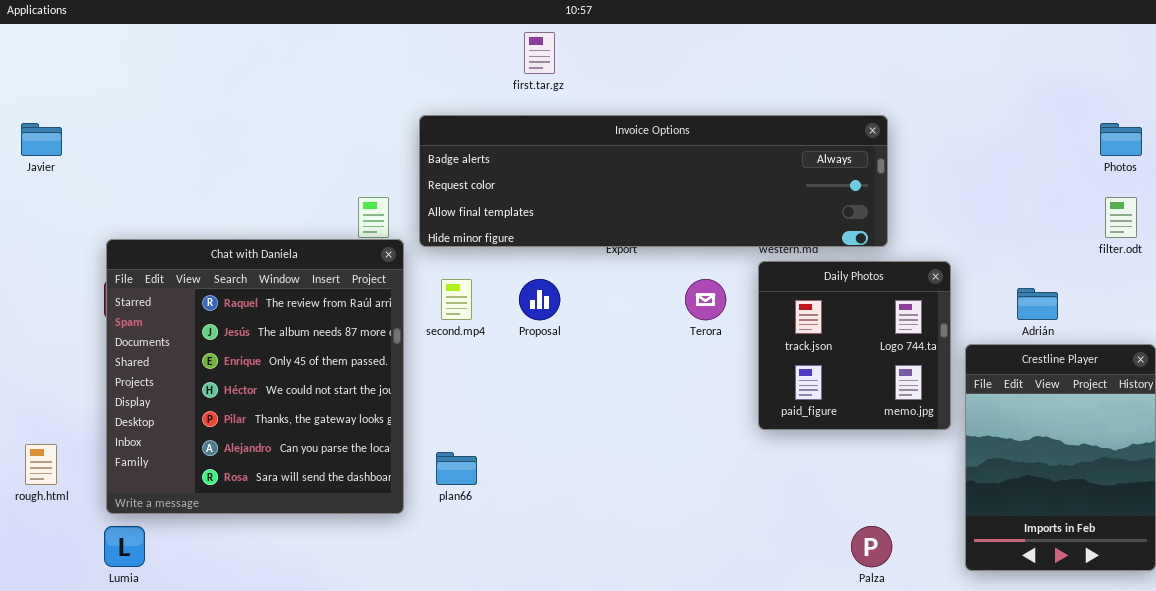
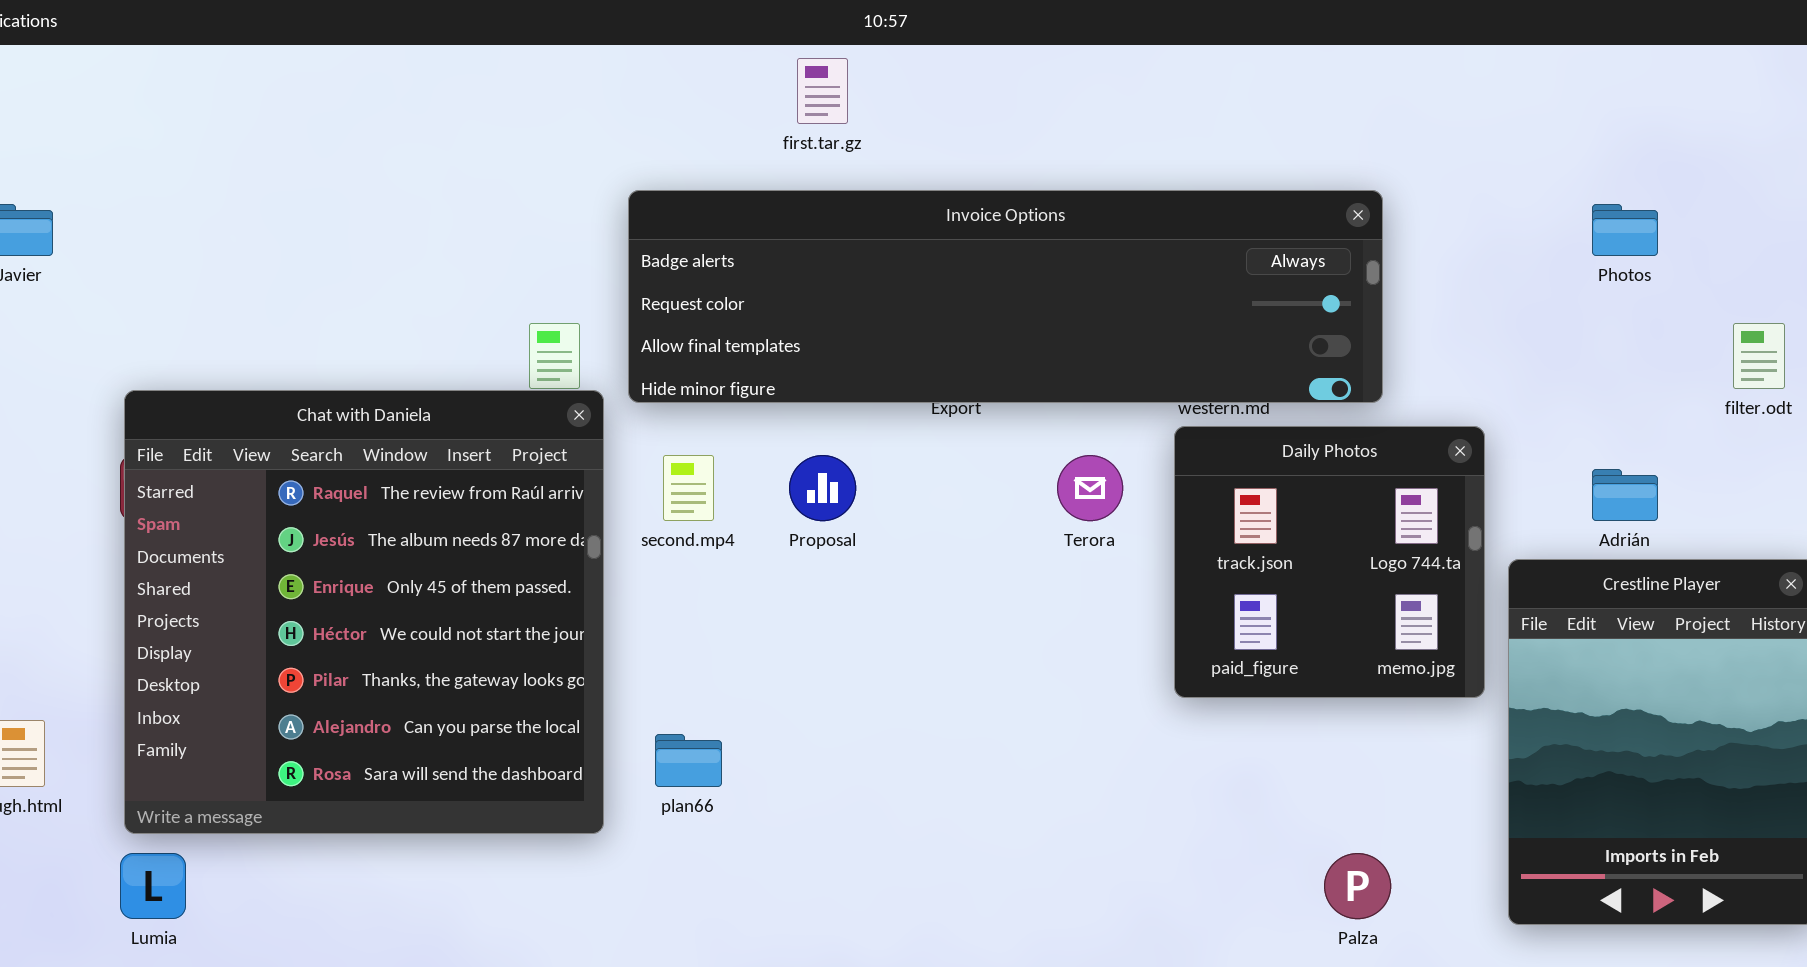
Photos: [1100,123,1142,156] -> [1592,204,1658,256], moved

